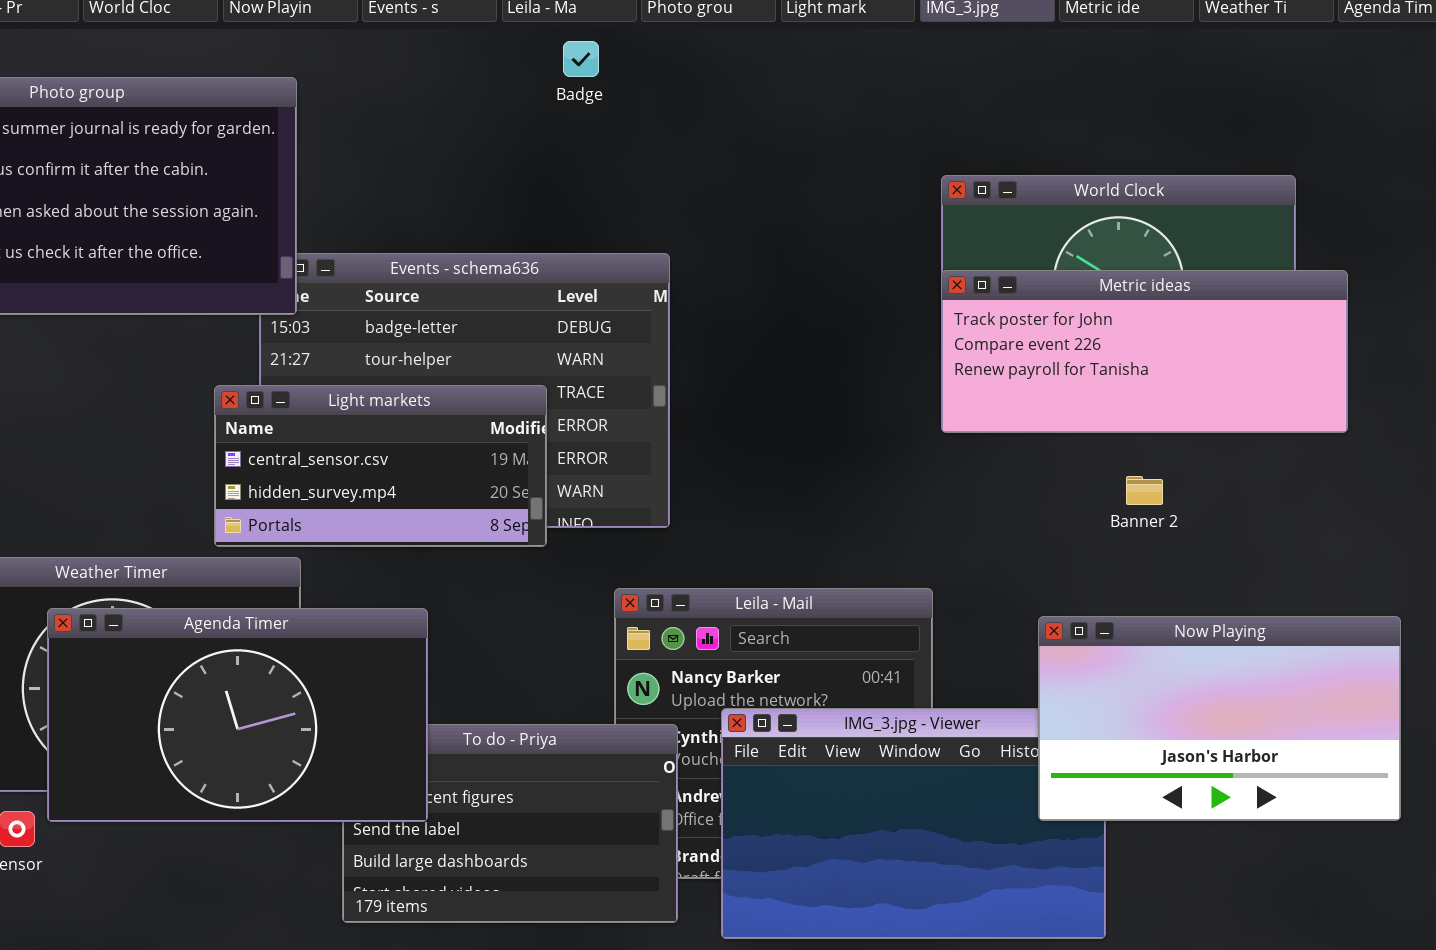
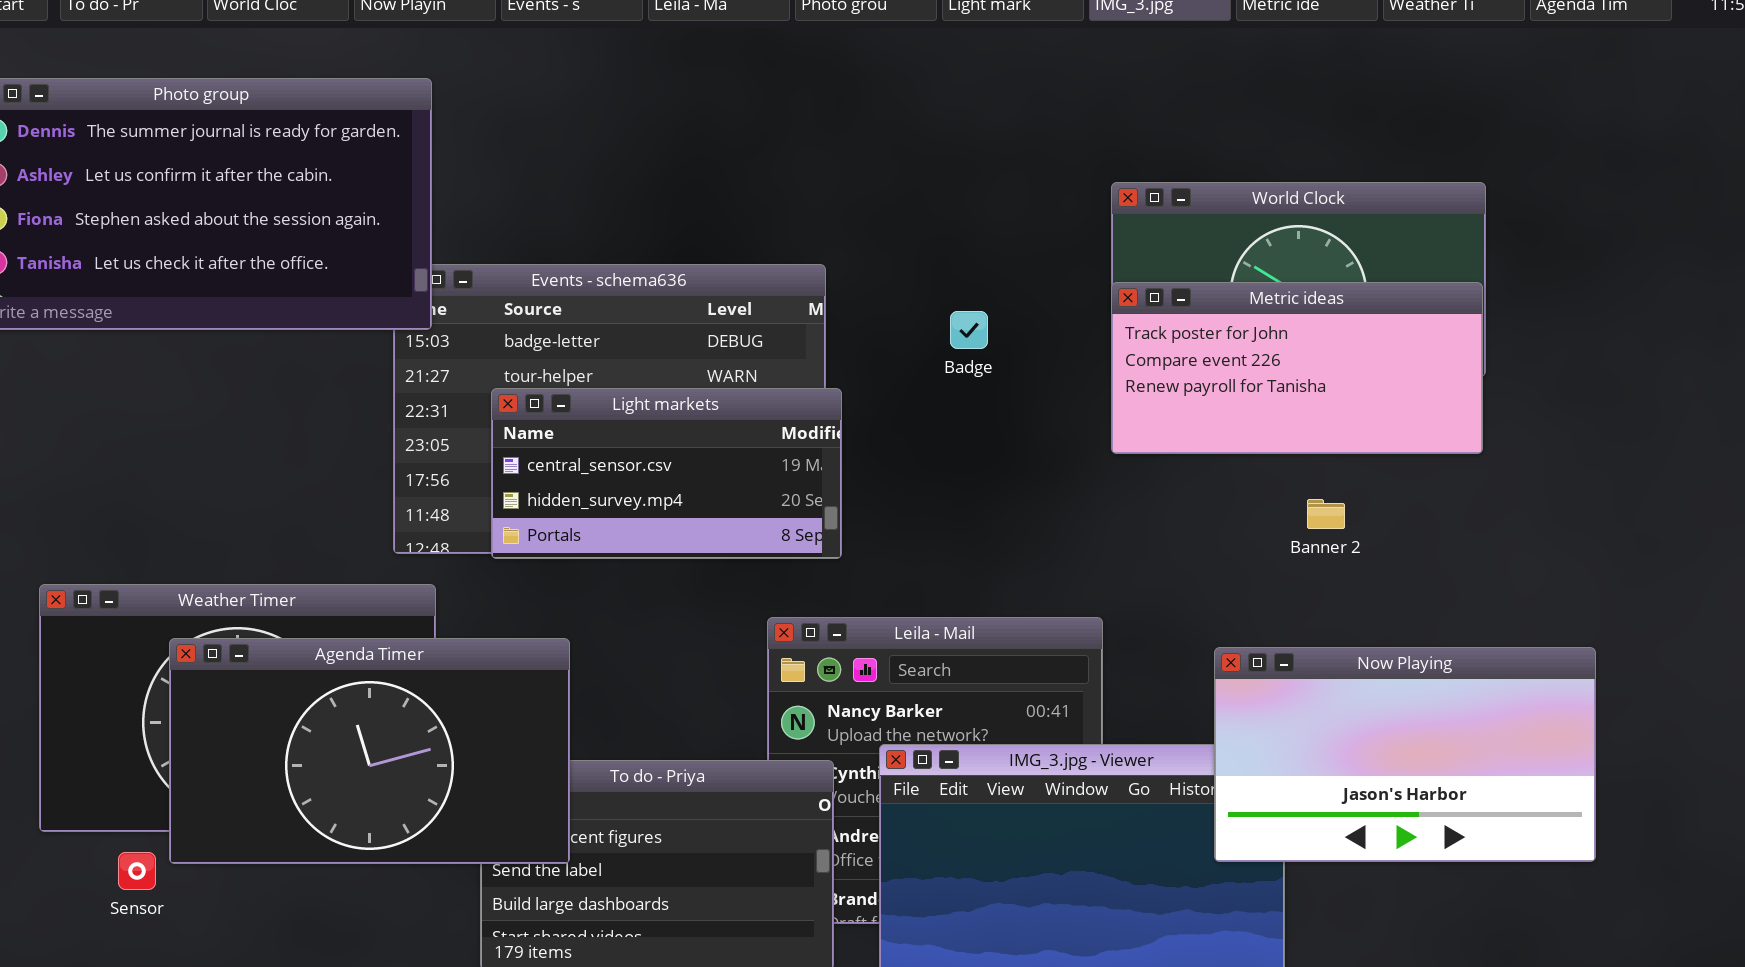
Badge: [563,41,599,77] -> [950,311,988,349], moved
Metric ideas: [941,270,1348,433] -> [1111,282,1483,454], resized
Light markets: [214,385,547,547] -> [491,388,842,559], moved

